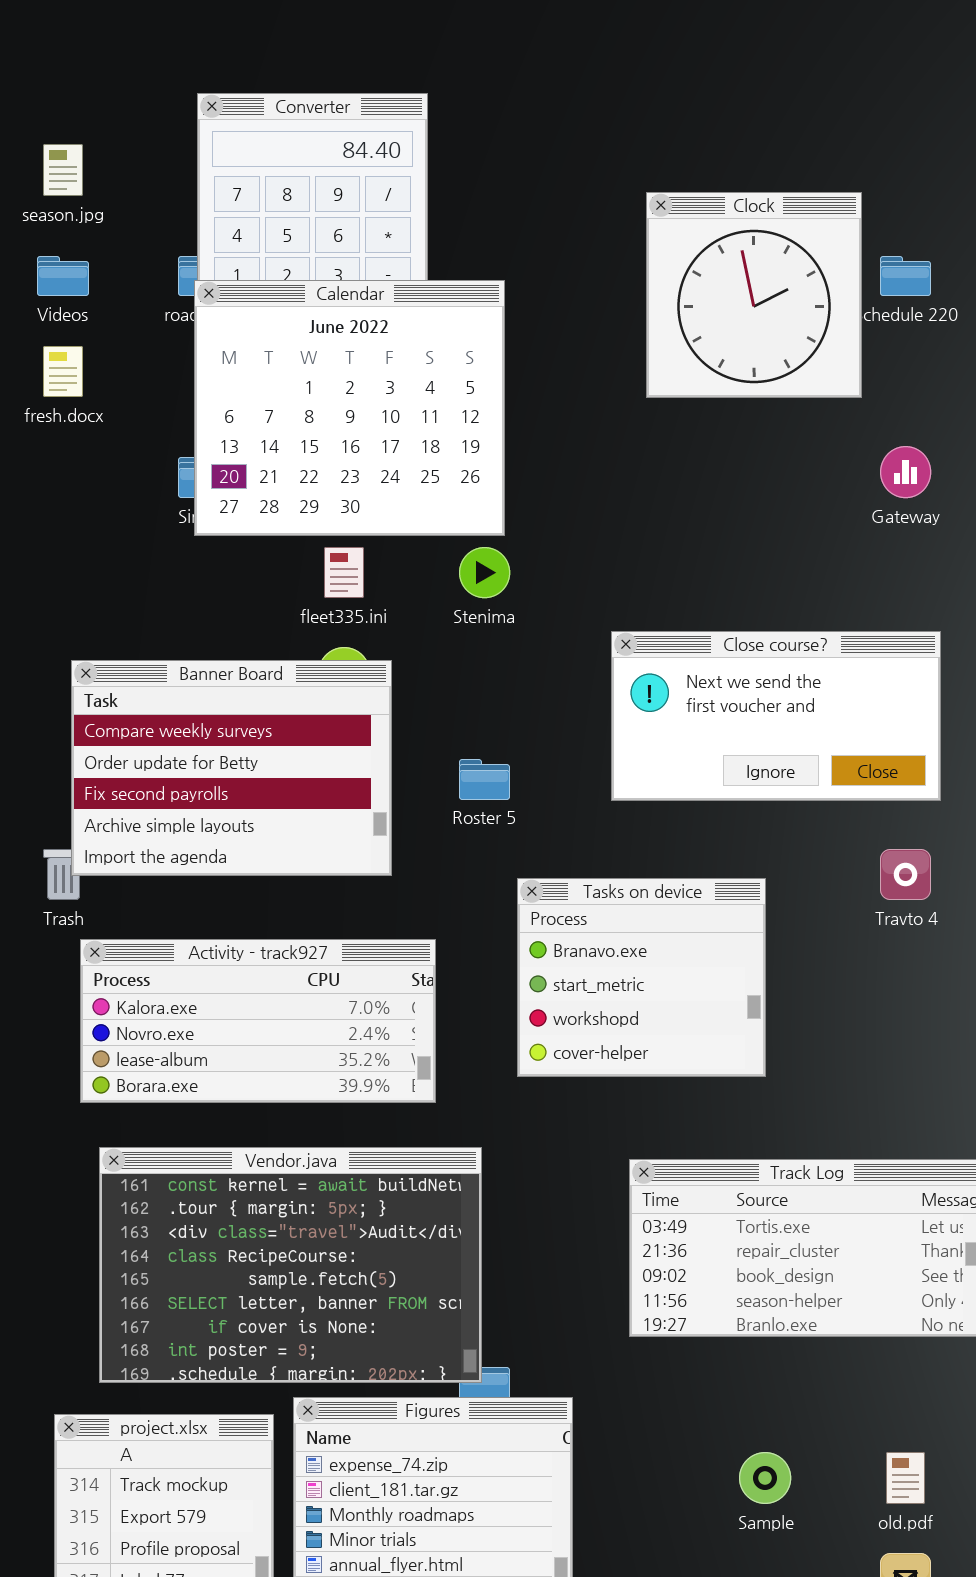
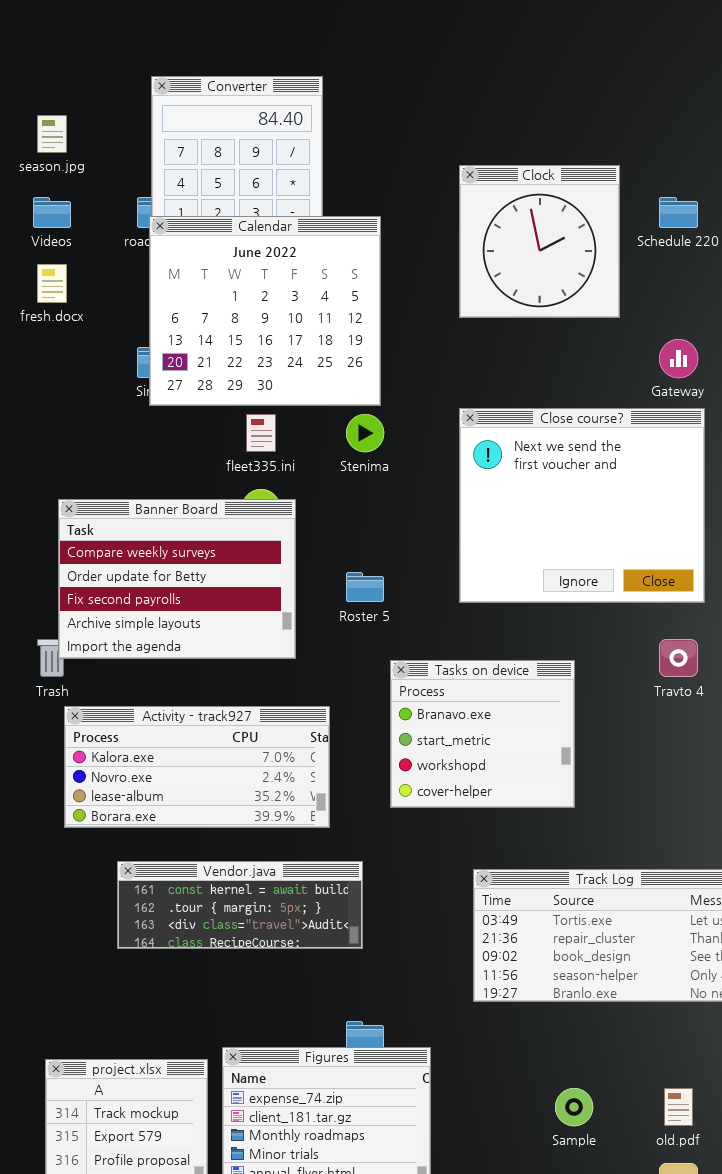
Clock: [646,192,862,398] -> [459,165,620,318], moved
Close course?: [611,631,941,801] -> [459,408,705,603], resized
Vendor.java: [99,1147,482,1383] -> [117,861,363,949], resized

